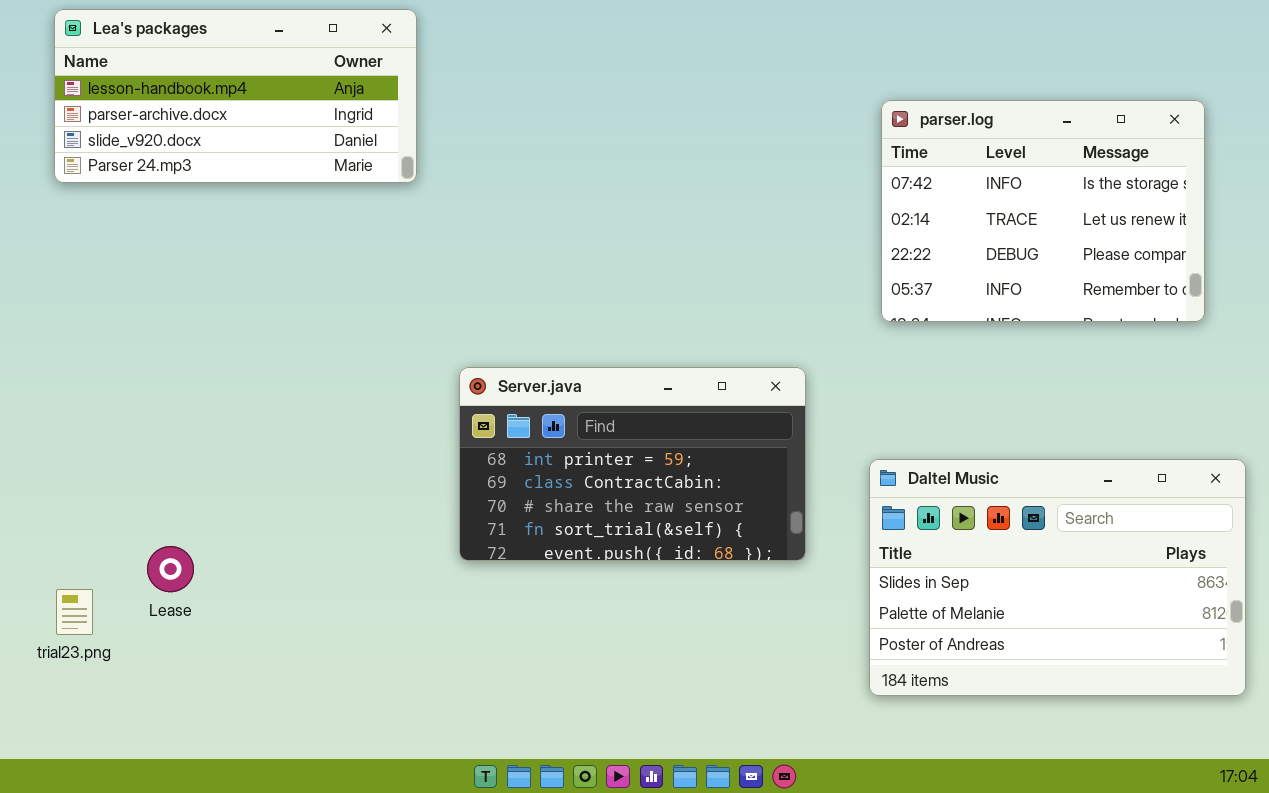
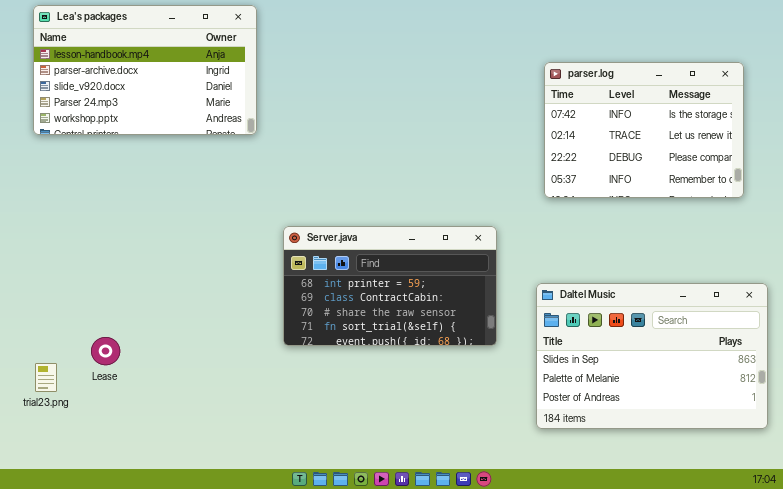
Lea's packages: [54,9,417,183] -> [33,5,257,135], resized

